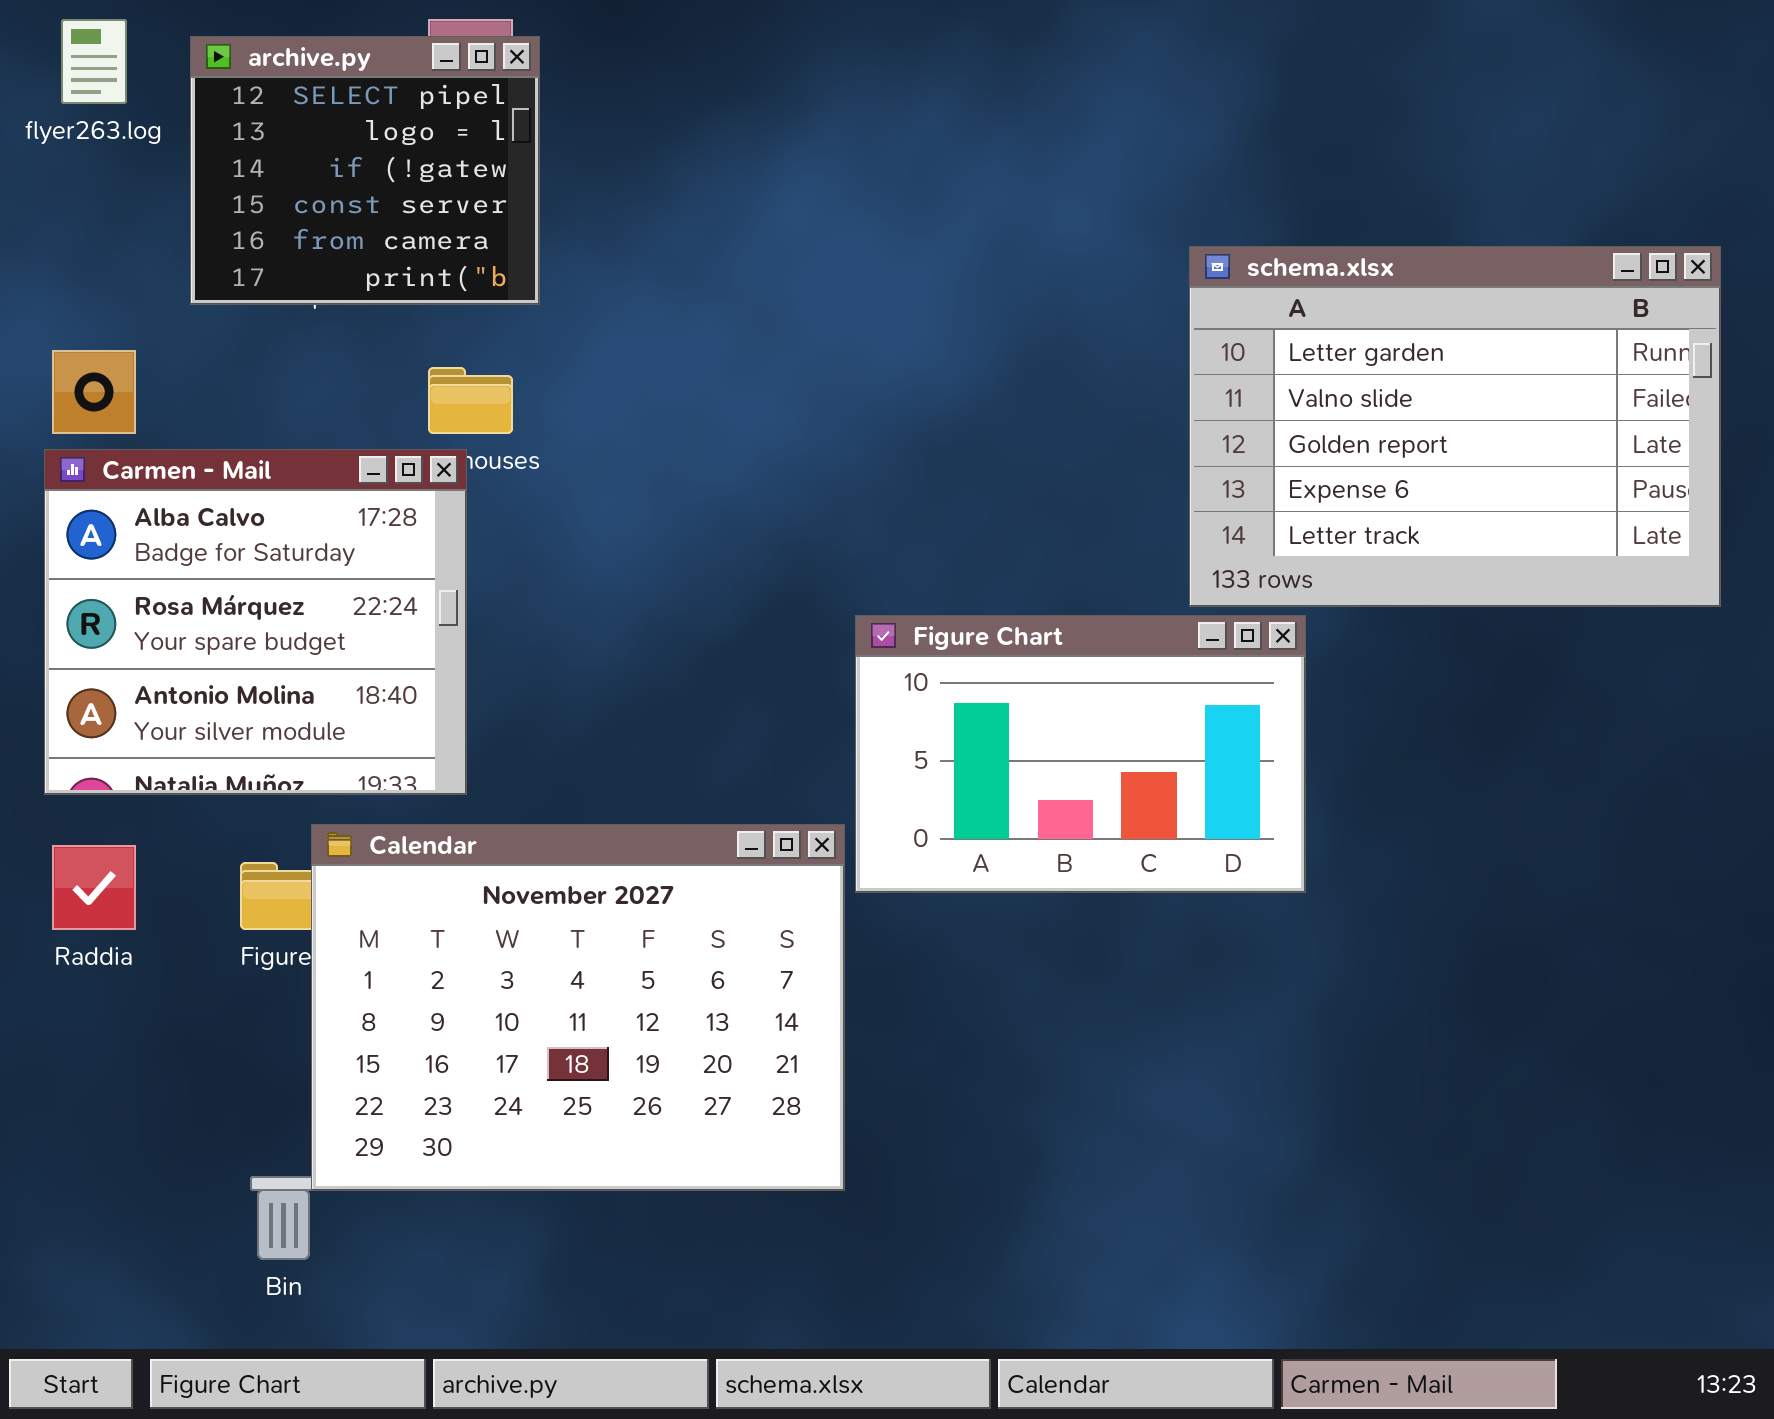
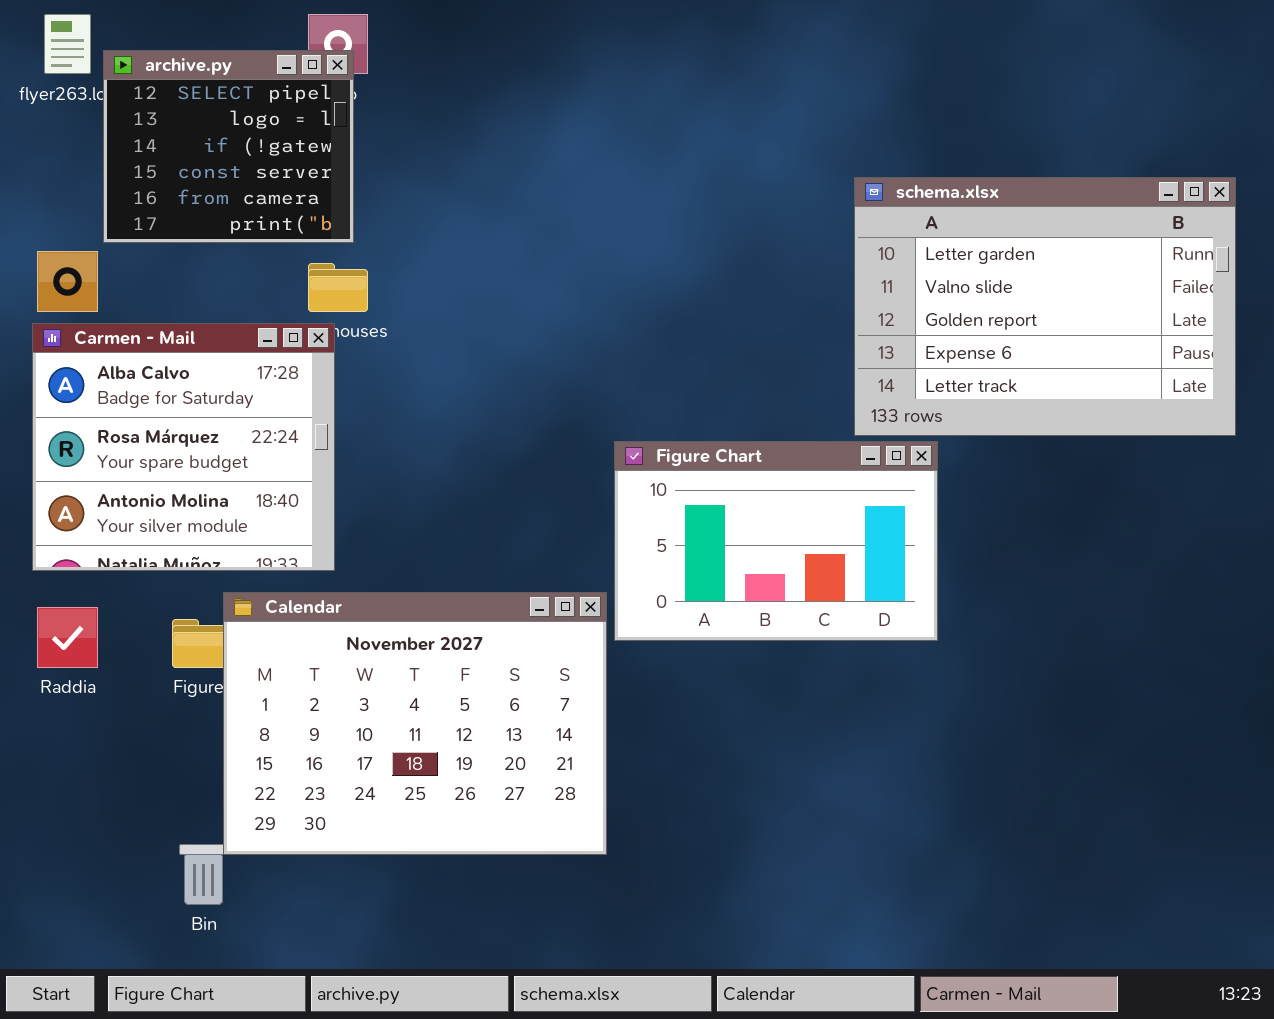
archive.py: [190,36,540,305] -> [103,50,354,243], moved

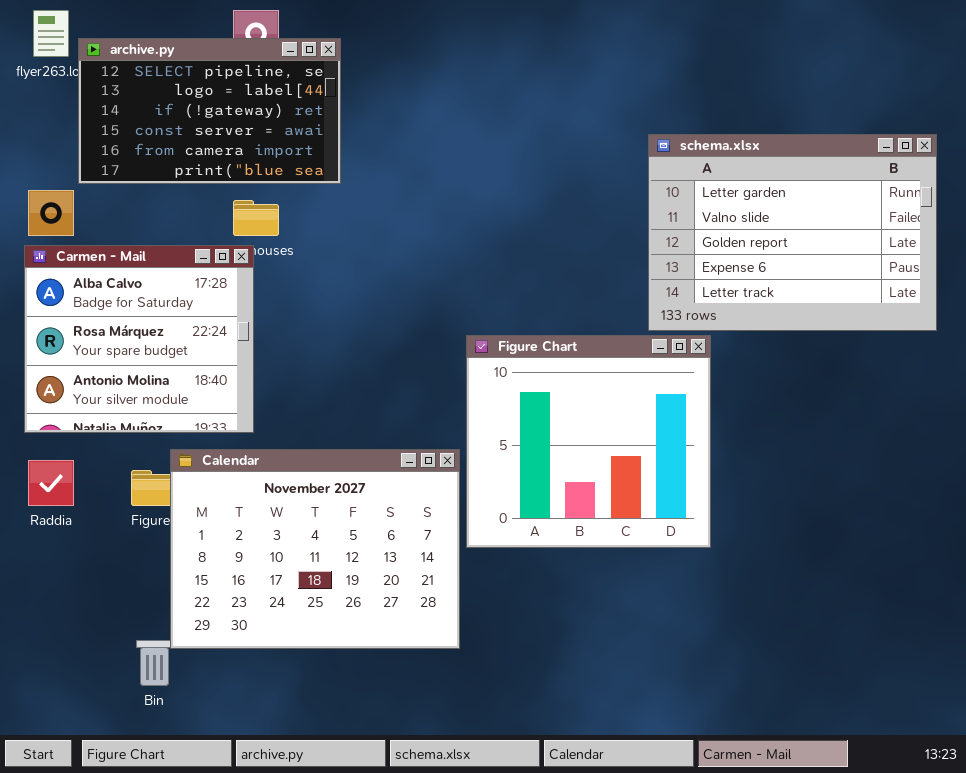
archive.py: [103,50,354,243] -> [78,38,341,184], resized
Figure Chart: [614,441,938,641] -> [466,335,711,548], resized

